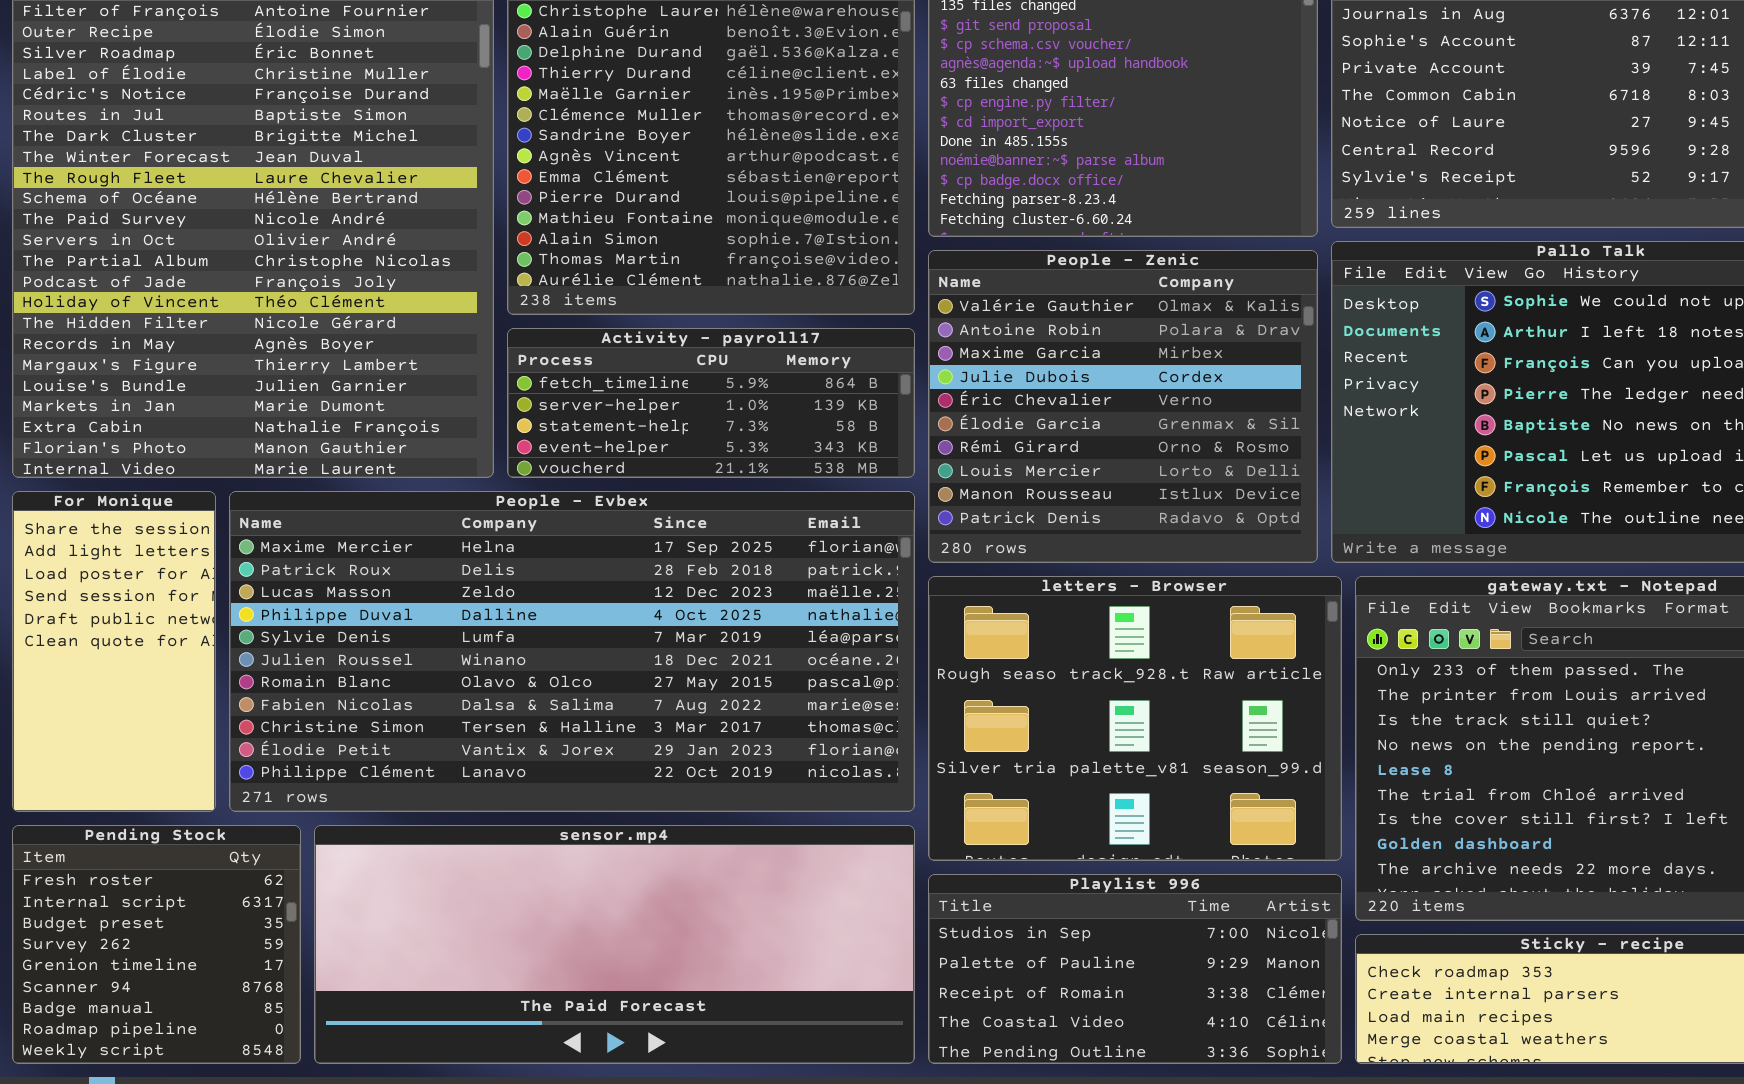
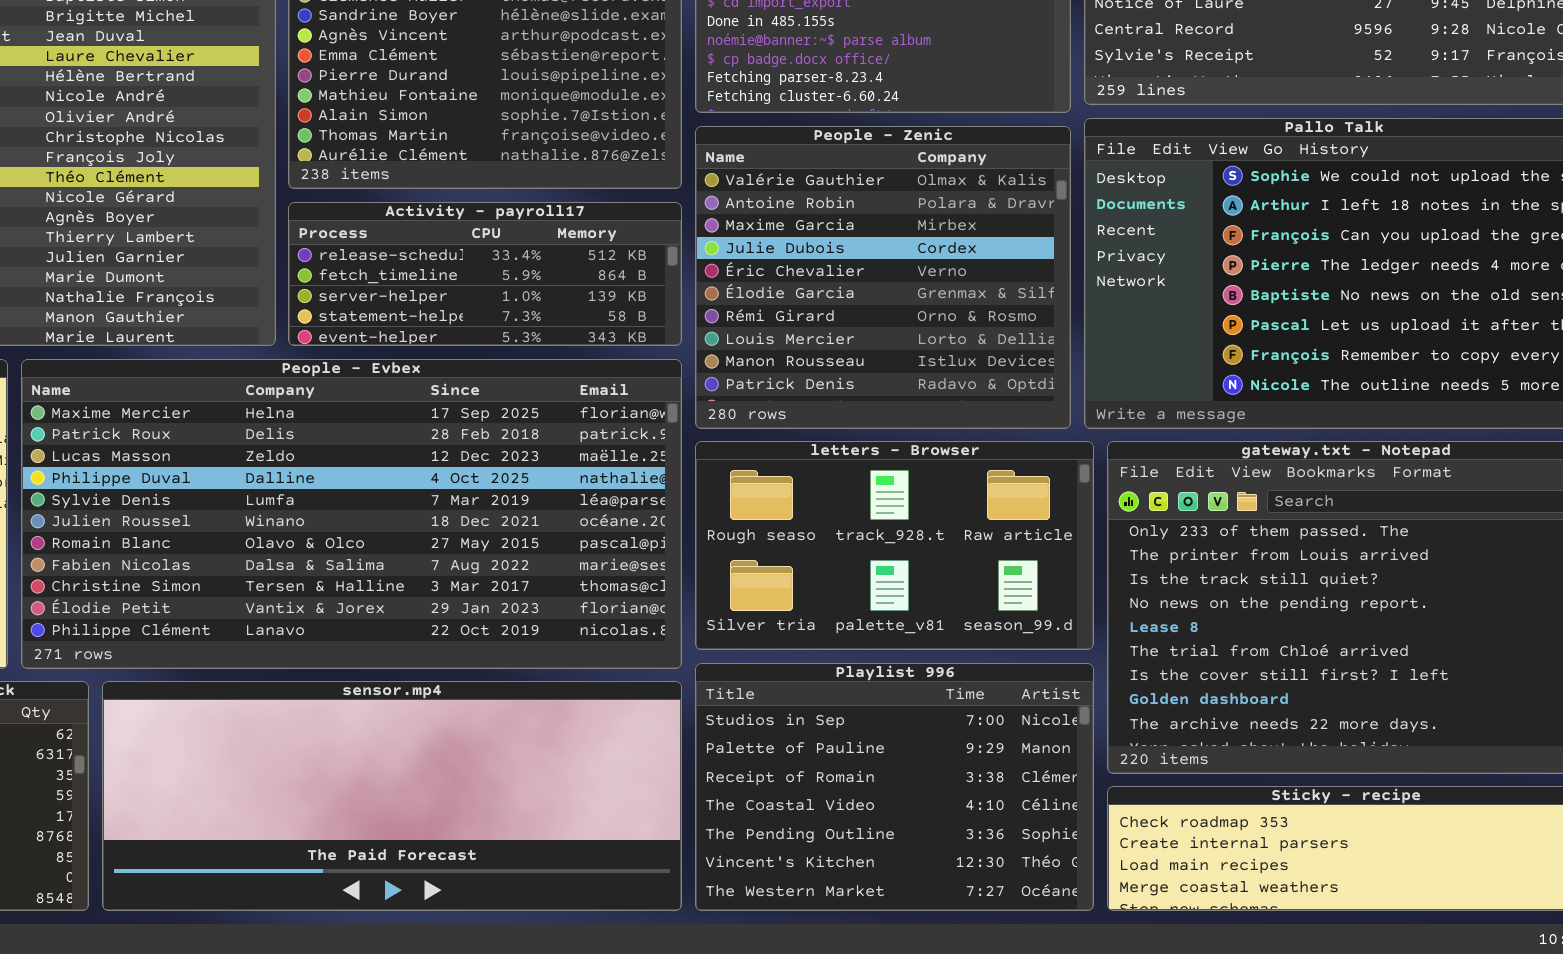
Activity - payroll17: [507,328,915,478] -> [288,202,682,346], scrolled up 1 row
letters - Browser: [928,576,1342,861] -> [695,441,1094,650], resized
Playlist 996: [928,874,1342,1064] -> [695,663,1094,911], resized

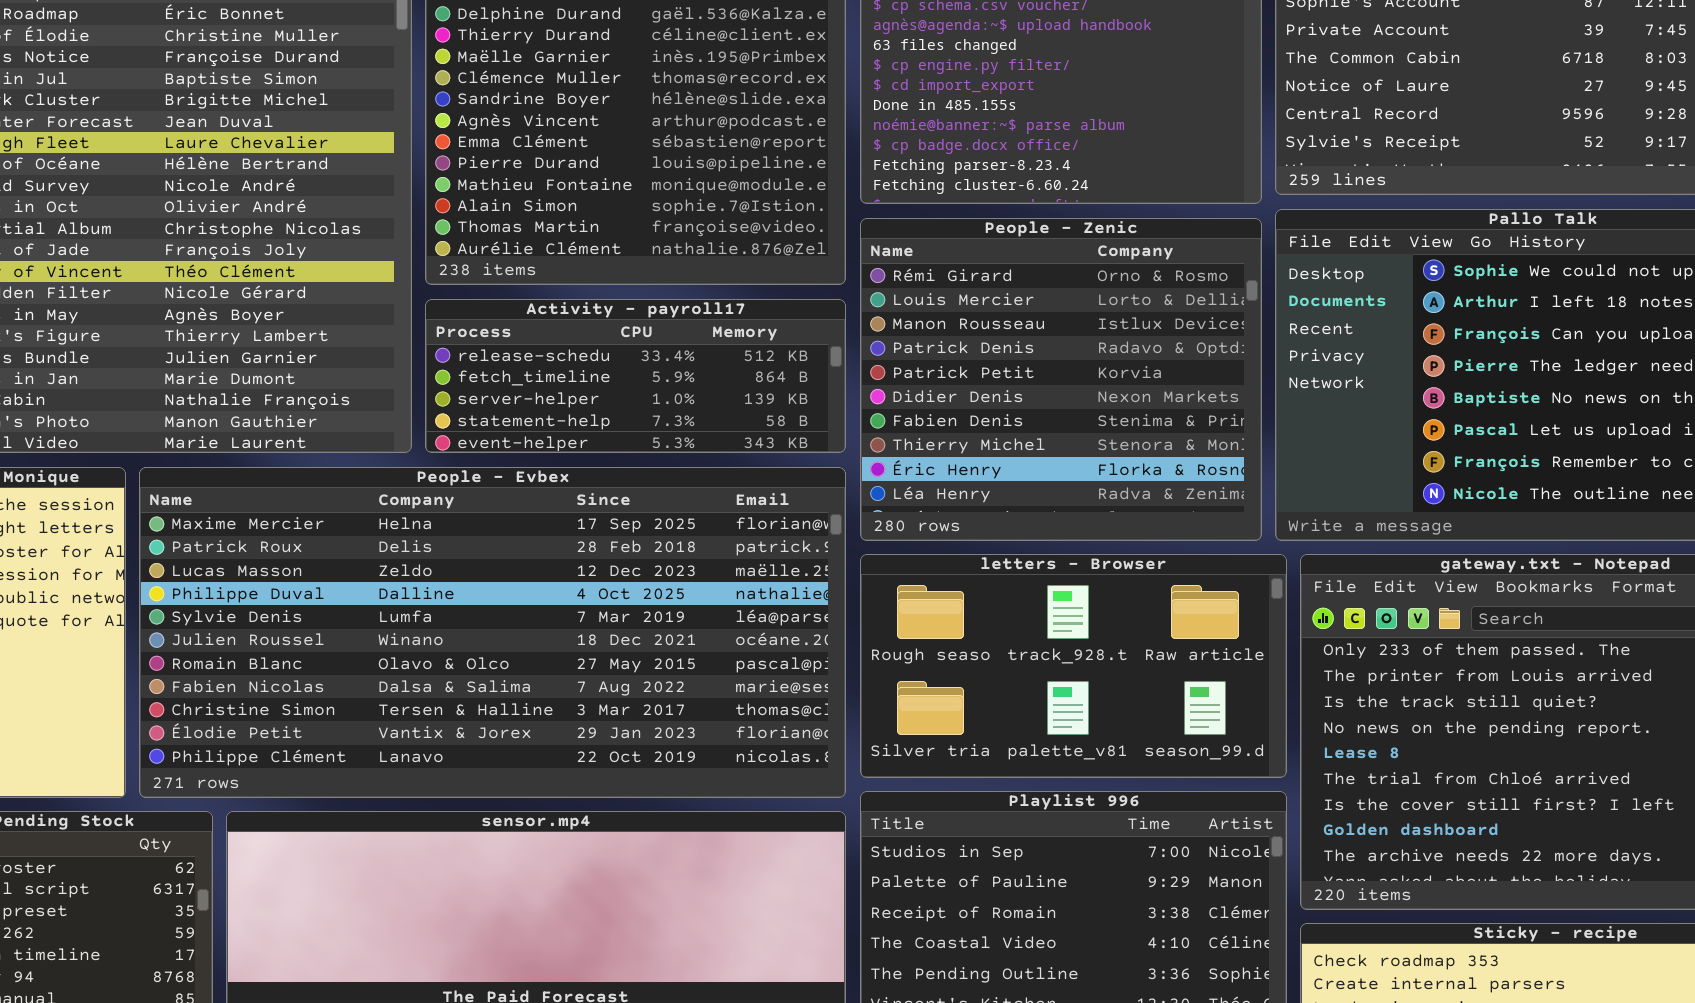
People - Zenic: [695,126,1071,429] -> [860,218,1262,541], scrolled down 6 rows

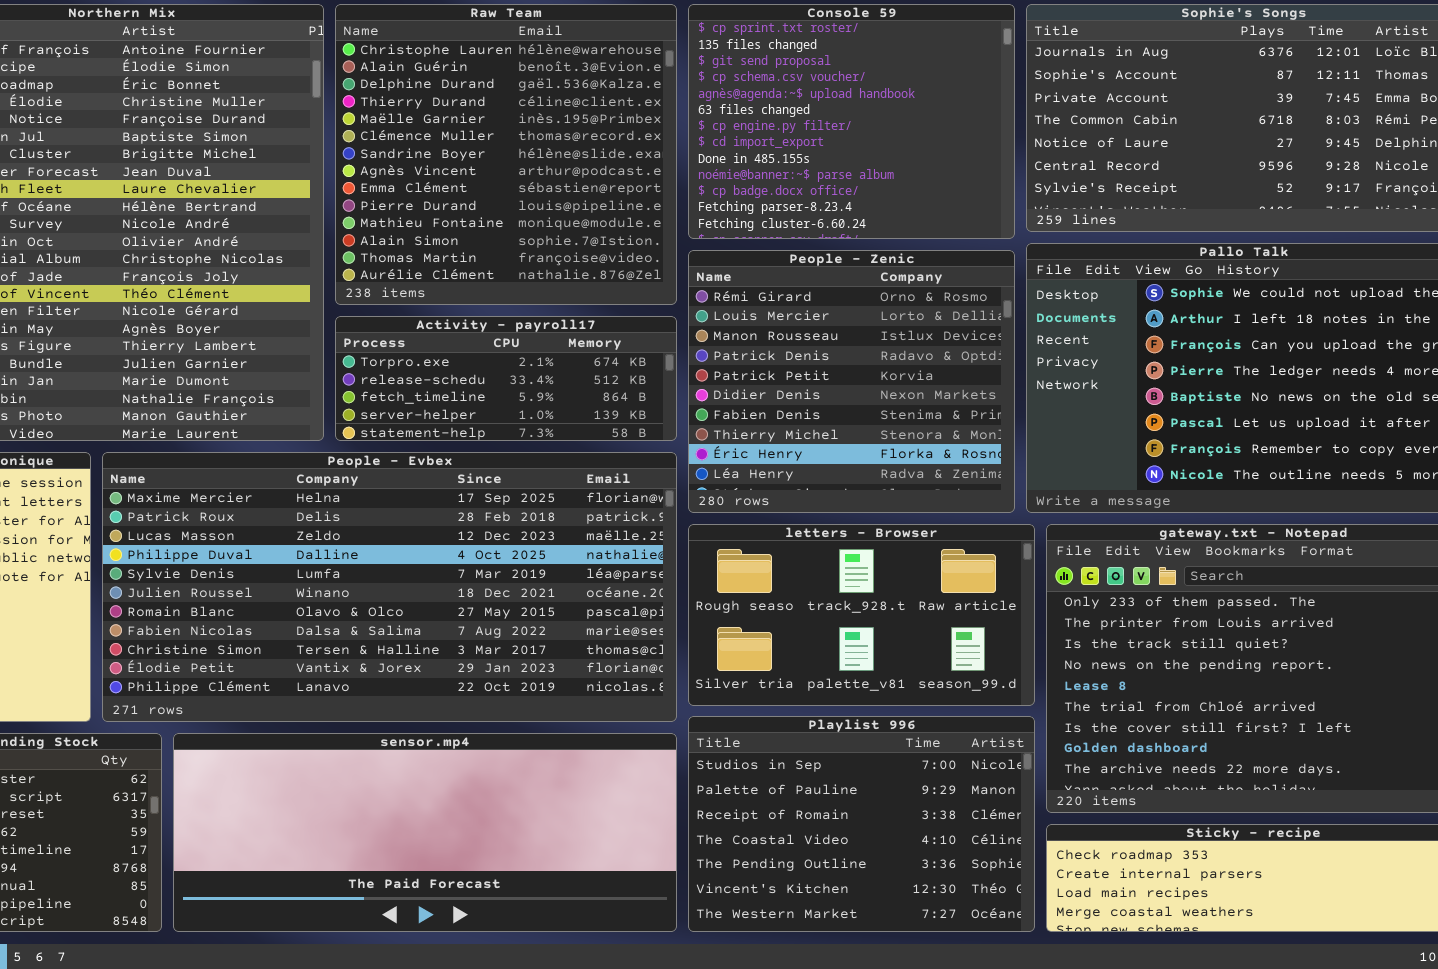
Activity - payroll17: [425,299,846,453] -> [335,316,677,441], scrolled up 1 row

